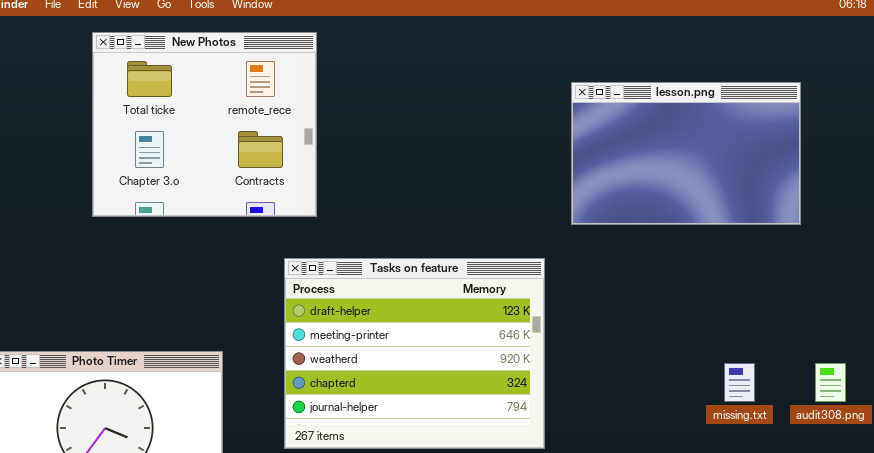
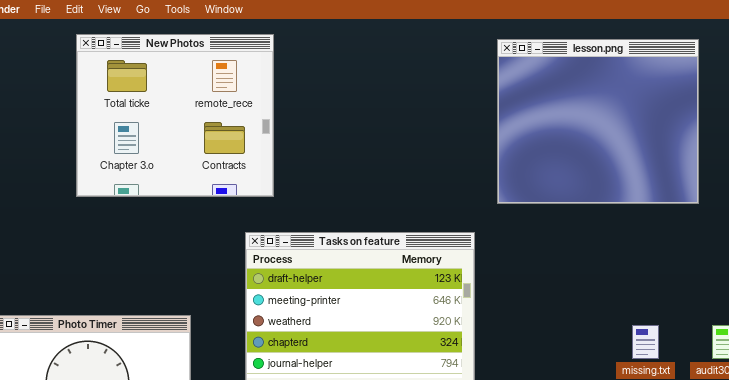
lesson.png: [571,82,801,225] -> [497,39,699,204], resized

